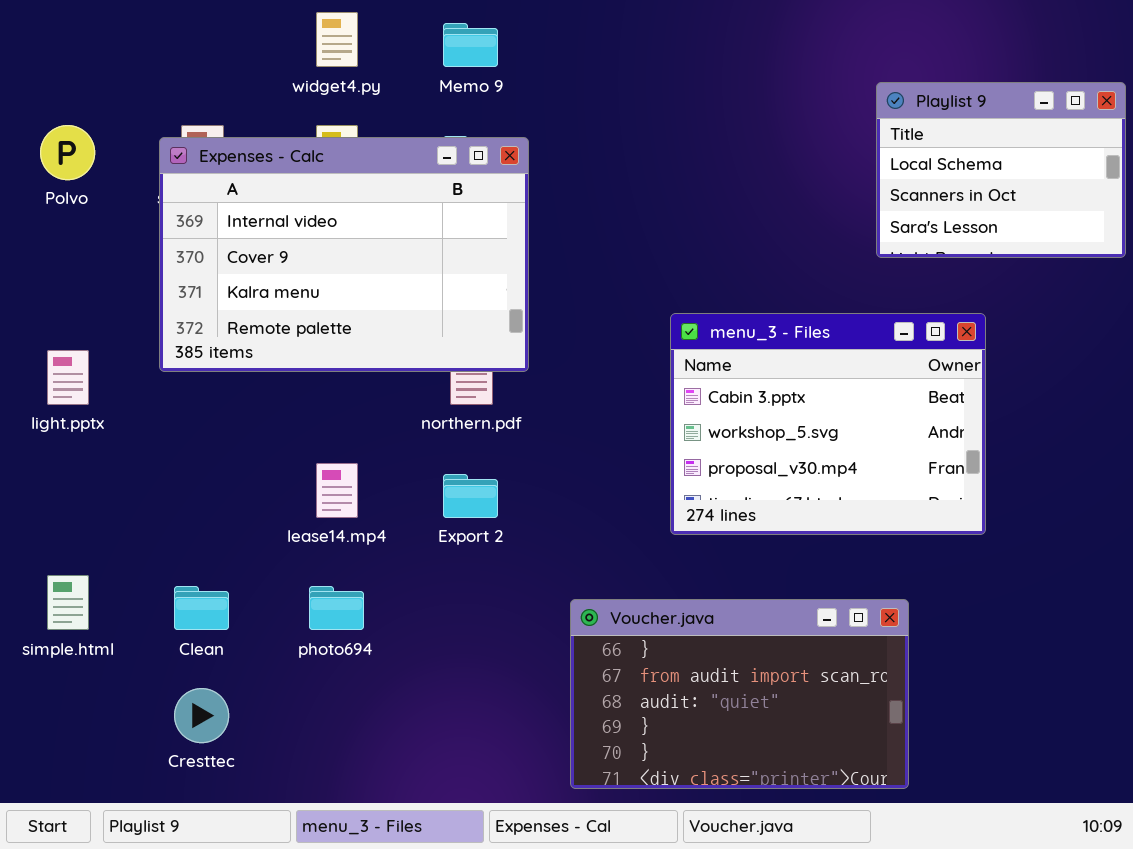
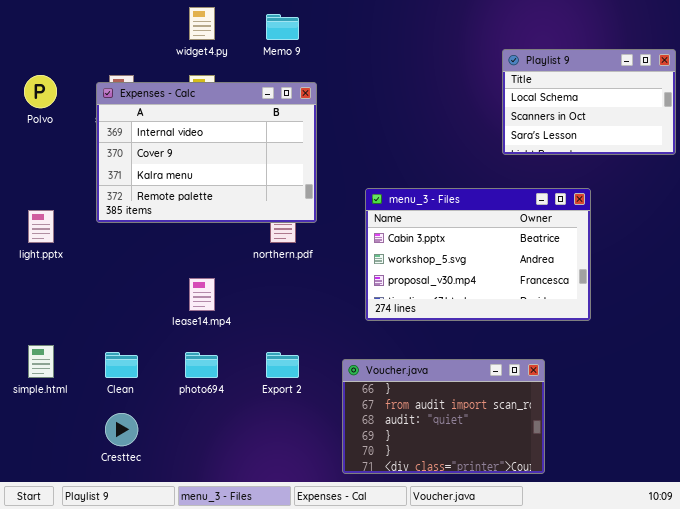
Playlist 9: [876,82,1126,258] -> [502,49,676,155], resized
menu_3 - Files: [670,313,986,535] -> [365,188,591,321], resized
Export 2: [443,474,498,518] -> [266,352,299,378], moved

